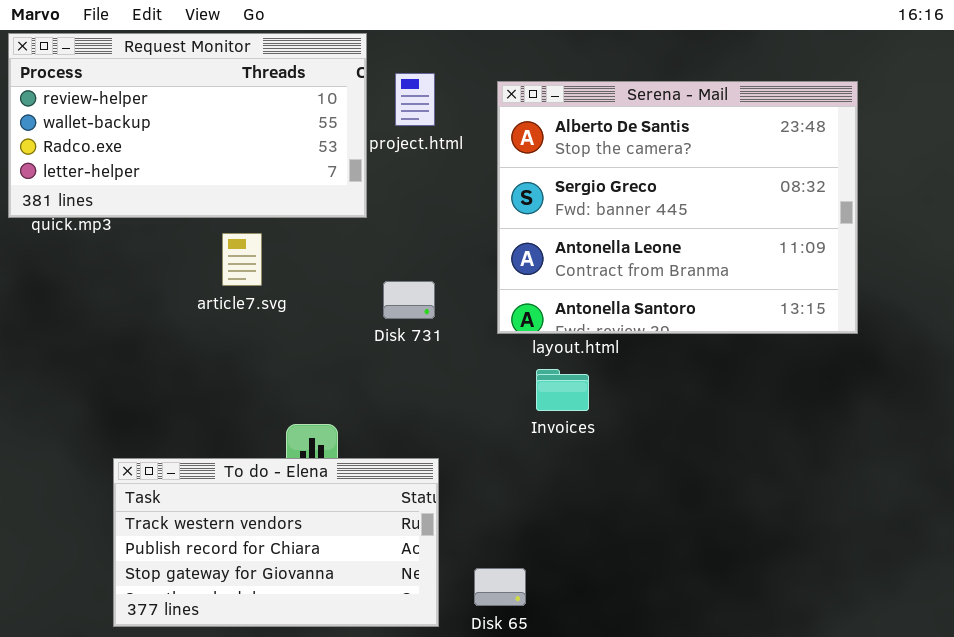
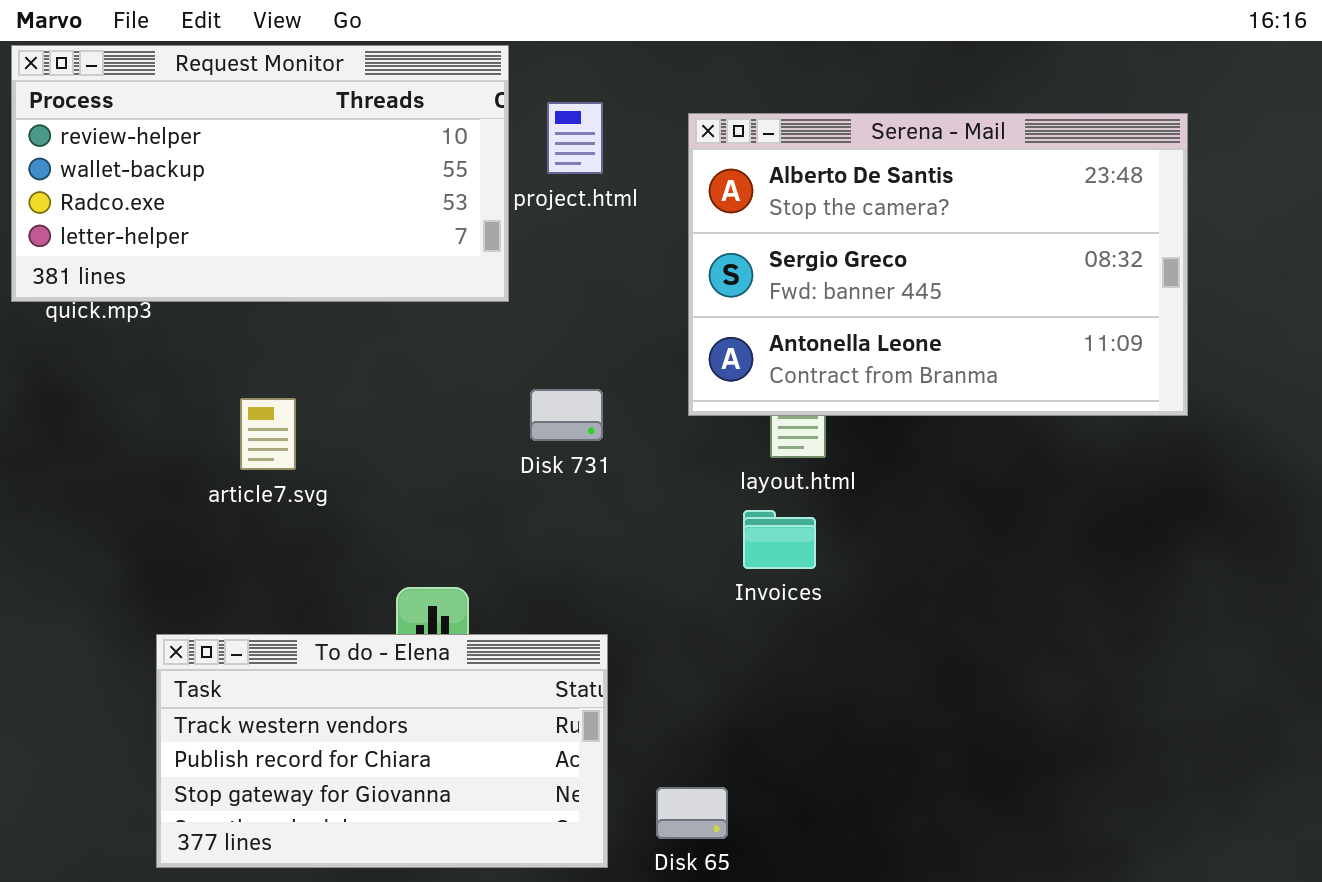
Serena - Mail: [497,81,858,334] -> [688,113,1188,416], resized
article7.svg: [222,233,262,286] -> [240,398,296,470], moved

